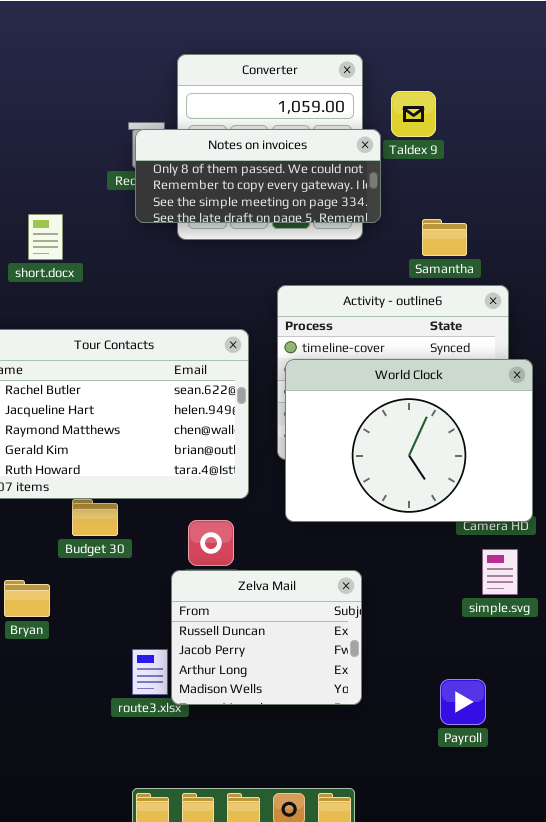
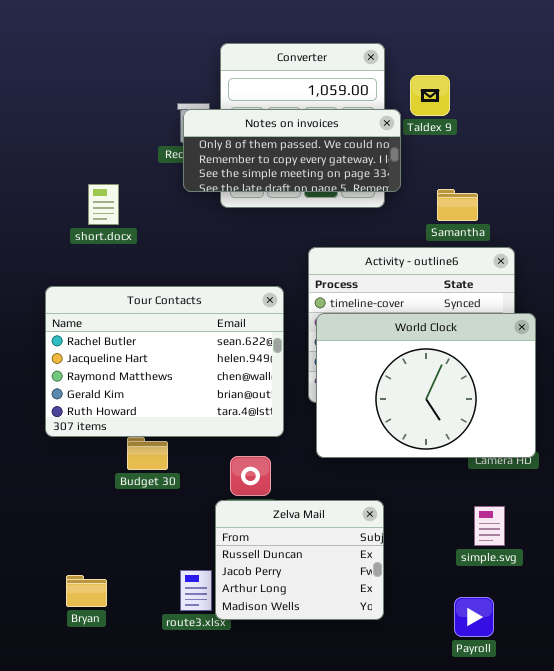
simple.svg: [482,549,518,595] -> [474,506,505,546], moved
Bryan: [4,580,50,617] -> [66,575,107,607], moved

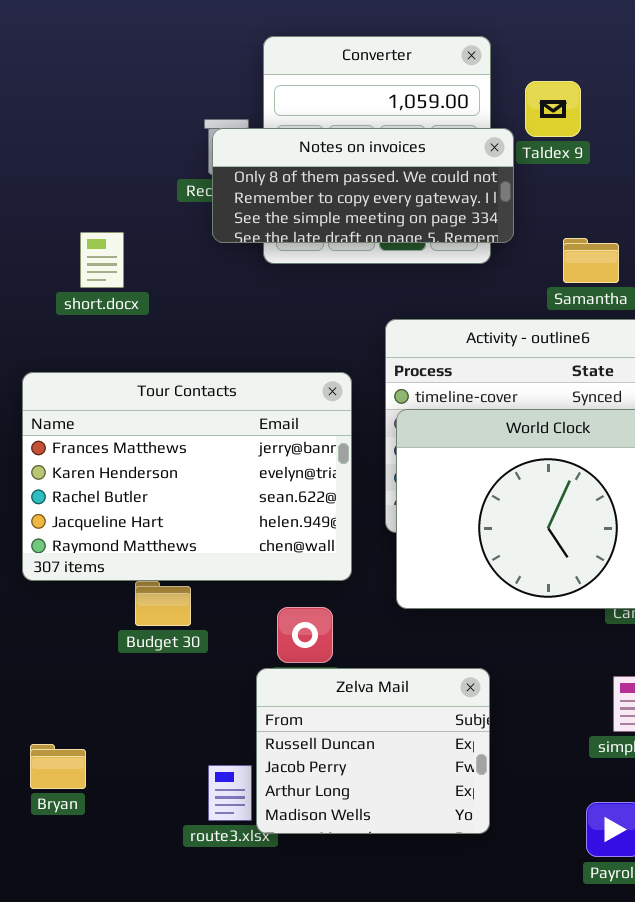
Tour Contacts: [45,286,284,437] -> [22,372,352,581], scrolled up 2 rows
Bryan: [66,575,107,607] -> [30,744,86,789], moved

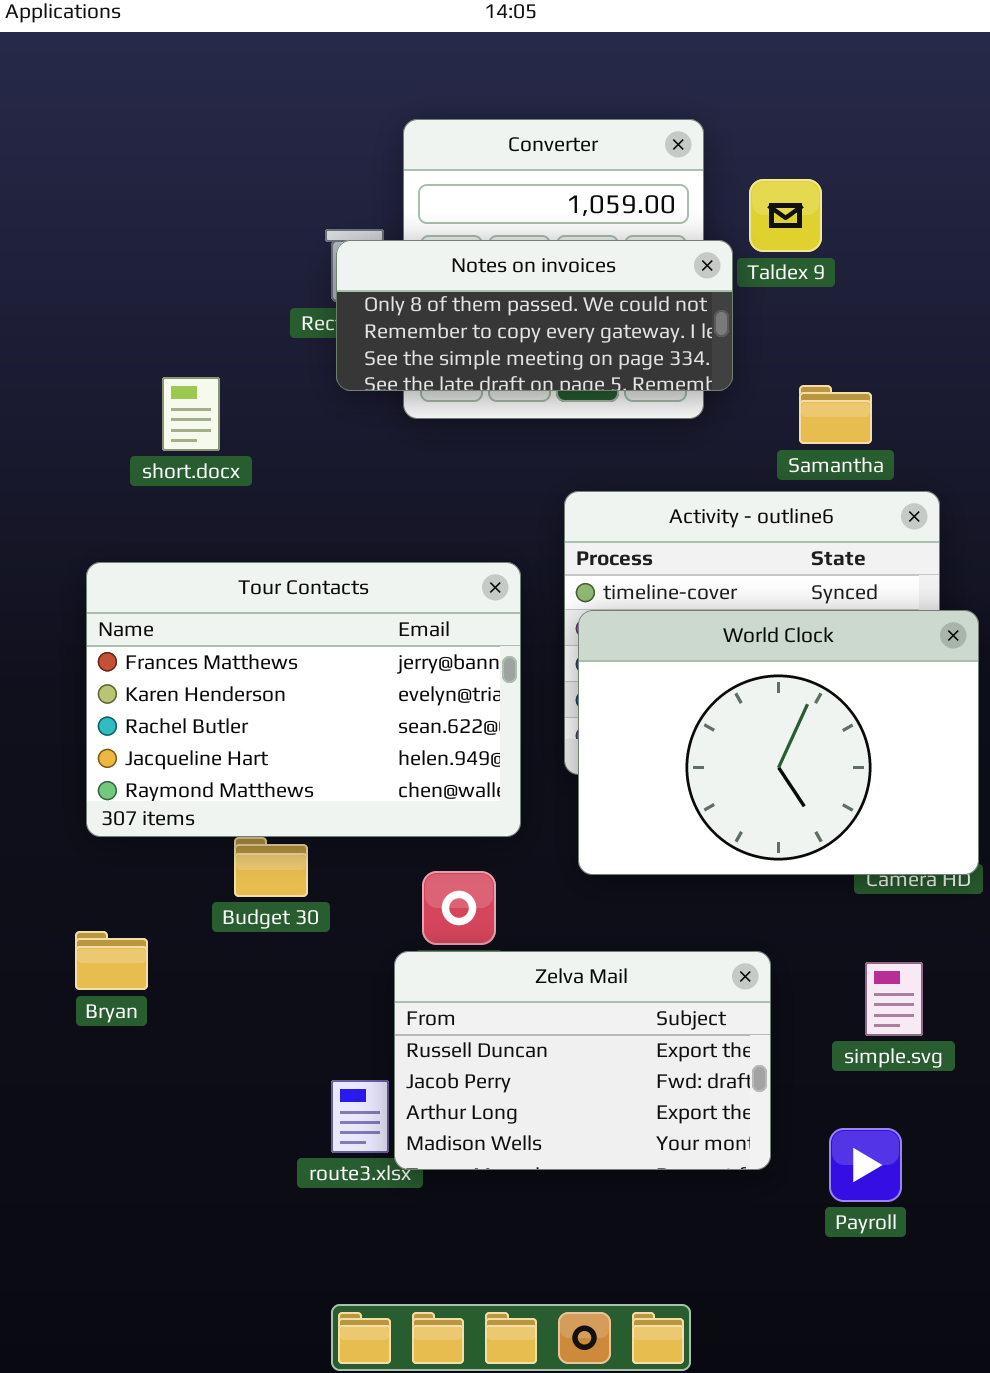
Zelva Mail: [256,668,490,834] -> [394,951,771,1170], resized
Bryan: [30,744,86,789] -> [75,931,148,990], moved

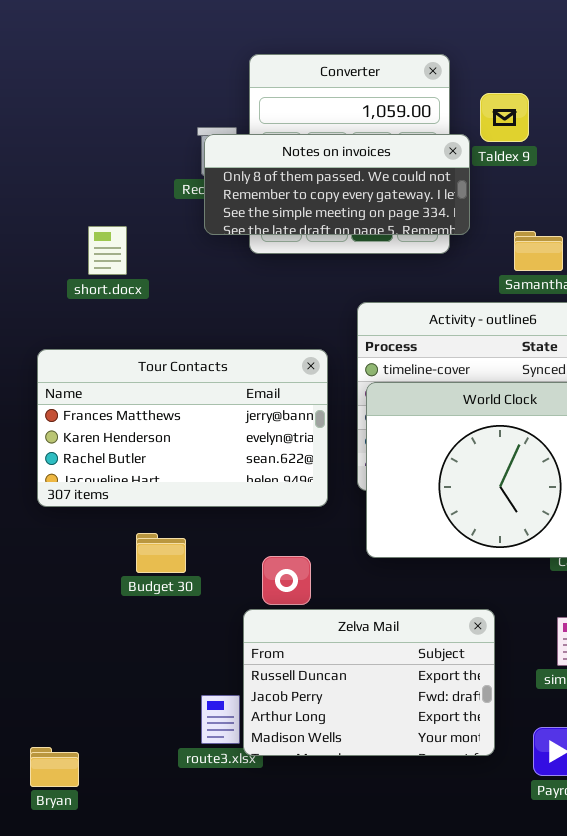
Tour Contacts: [86,562,521,837] -> [37,349,328,507], resized
Bryan: [75,931,148,990] -> [30,747,79,787], moved

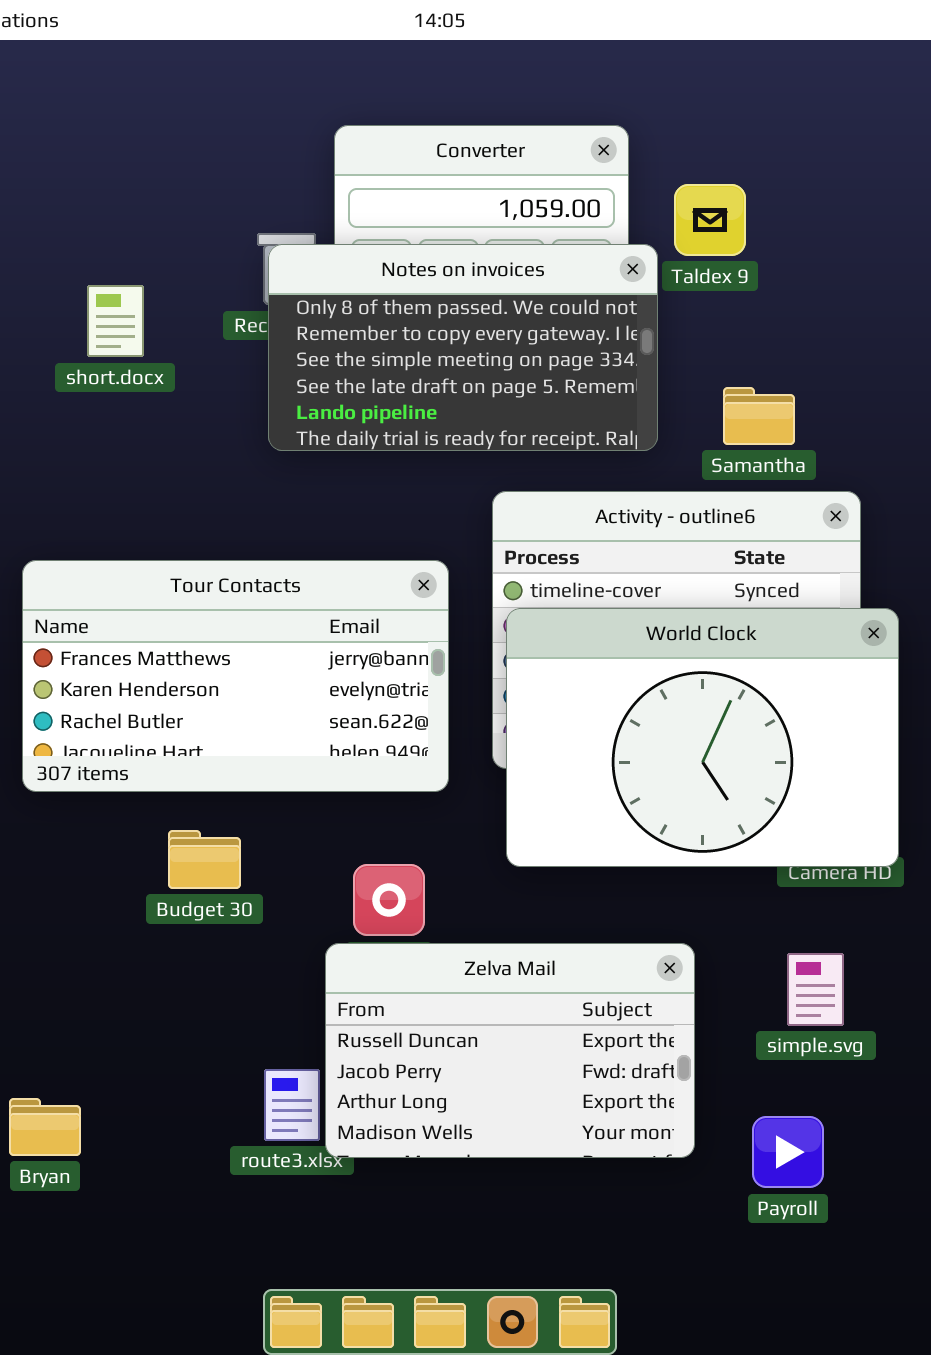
Notes on invoices: [204,134,470,235] -> [268,244,658,451], resized
short.docx: [88,226,127,275] -> [87,285,144,357], moved
Bryan: [30,747,79,787] -> [9,1098,81,1156], moved

